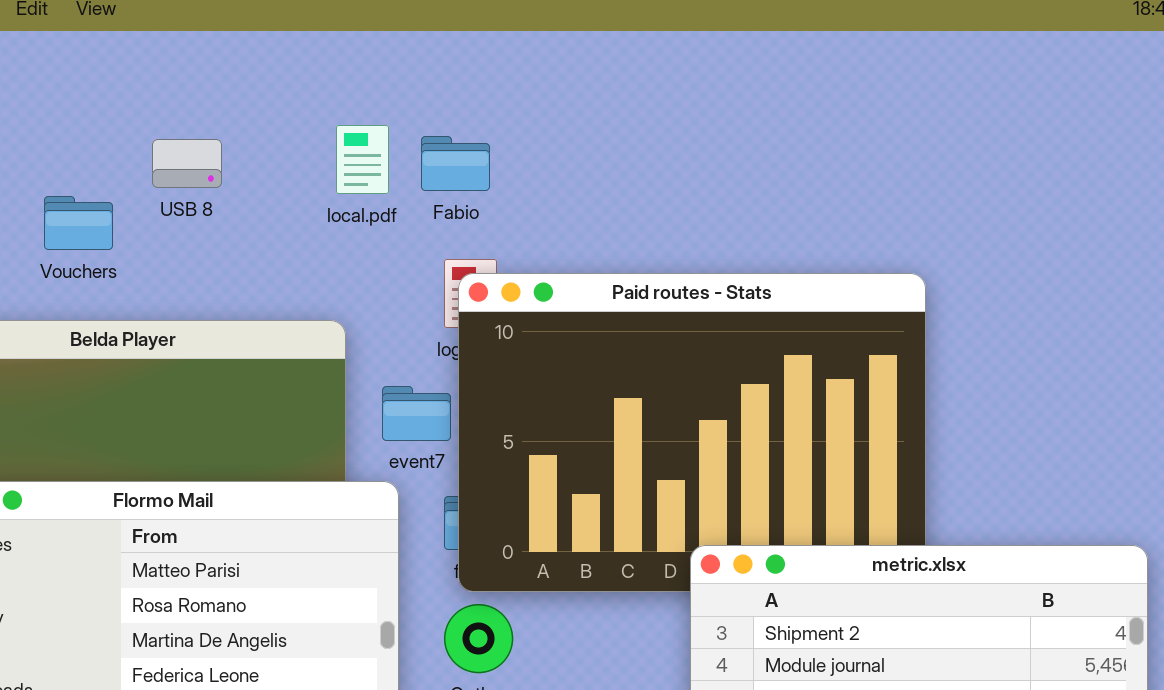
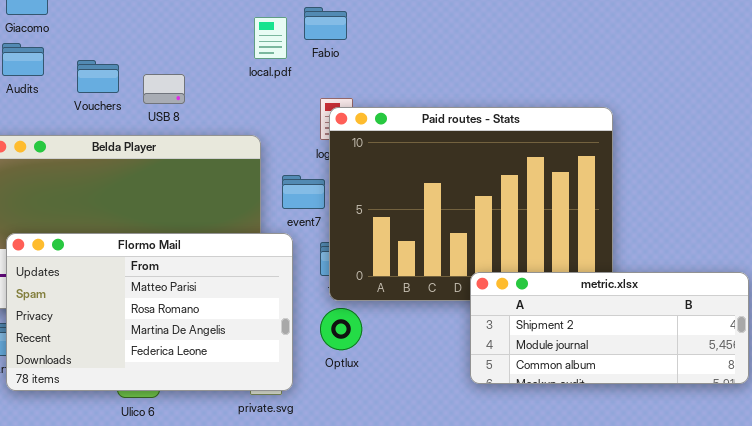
Fabio: [421,136,490,191] -> [304,7,347,40], moved
USB 8: [152,139,222,188] -> [143,74,185,104], moved

